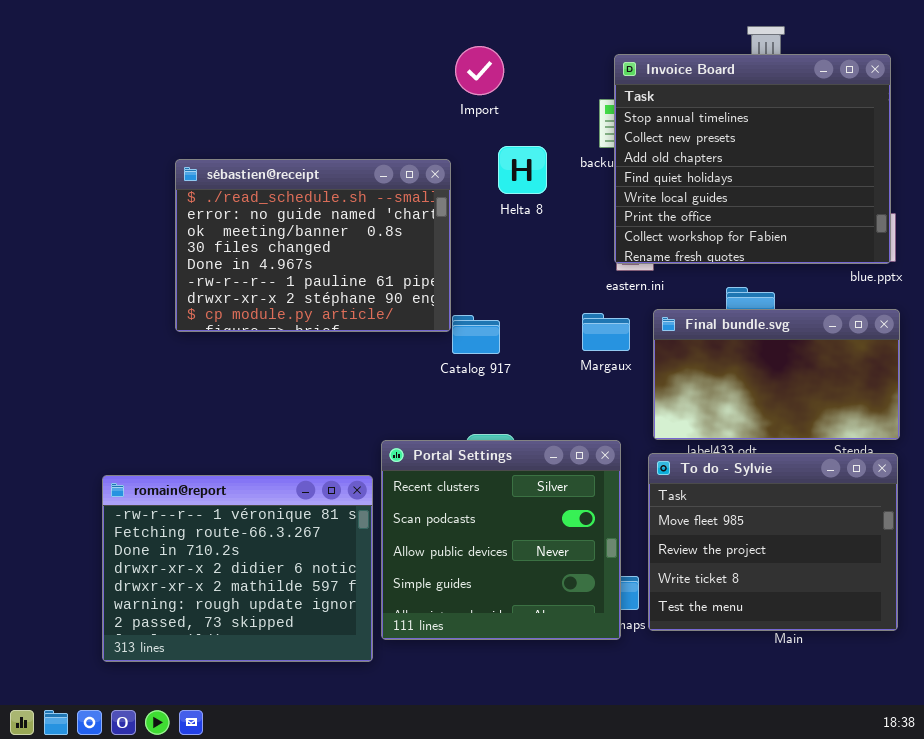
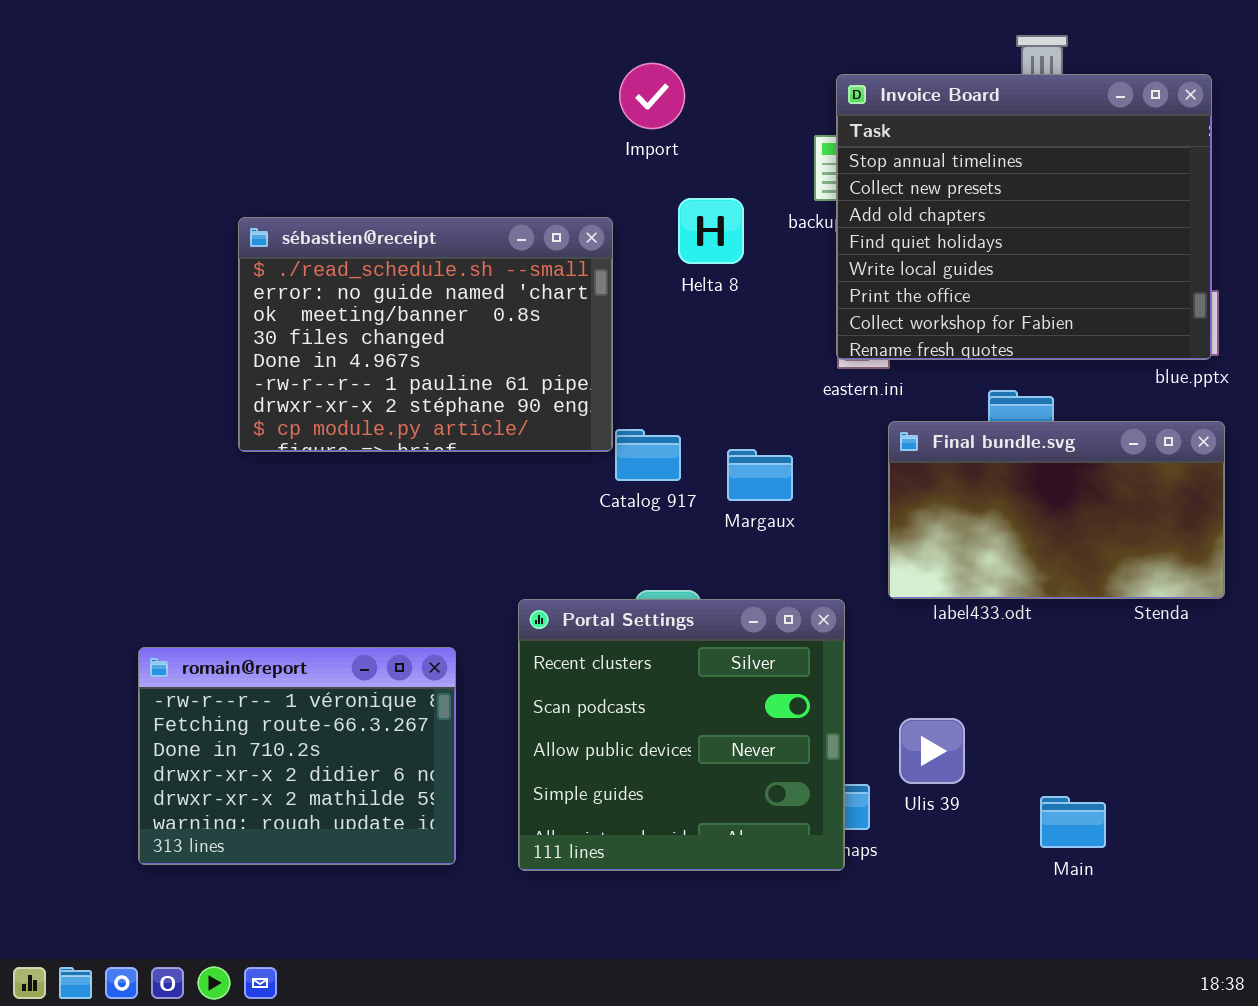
Margaux: [582,313,630,351] -> [727,449,793,501], moved
To do - Sylvie: [648,453,898,631] -> none, closed
romain@report: [102,475,373,662] -> [138,647,456,865], resized

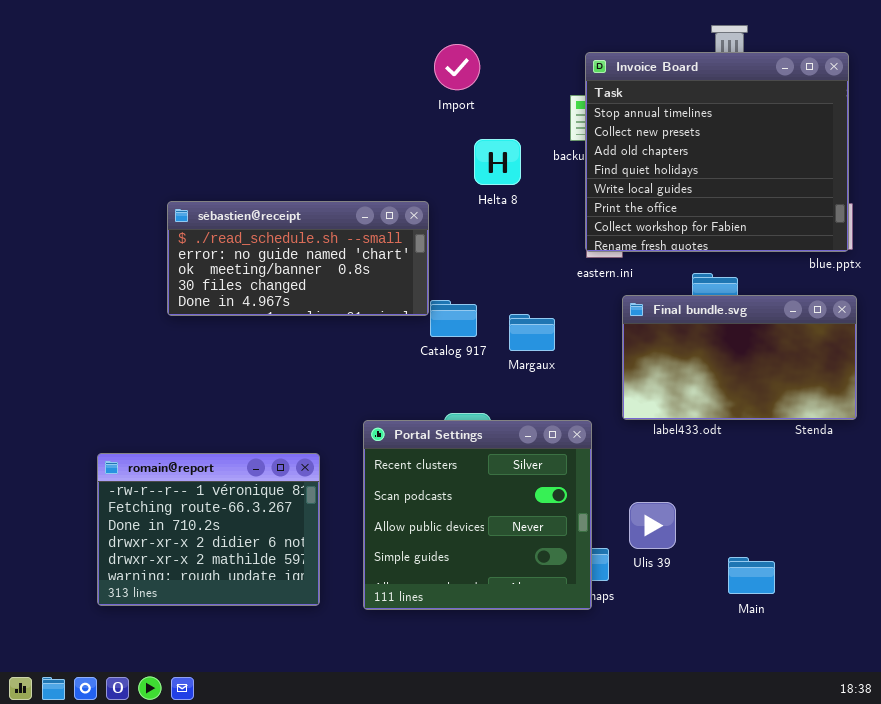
sébastien@receipt: [238,217,613,452] -> [167,201,429,316], resized

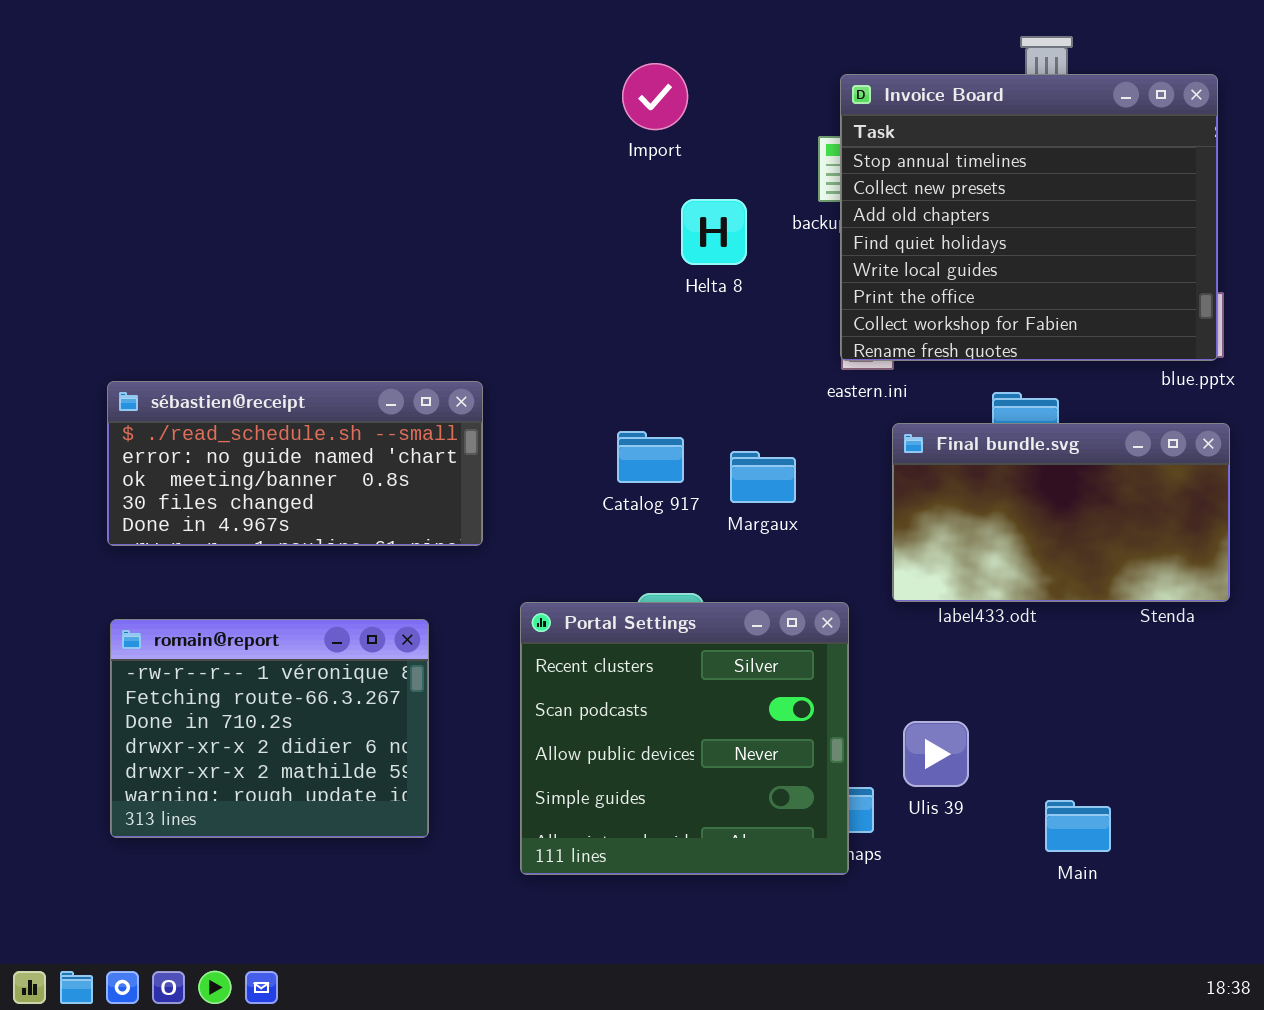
sébastien@receipt: [167,201,429,316] -> [107,381,483,546], moved
romain@report: [97,453,320,606] -> [110,619,429,838], moved

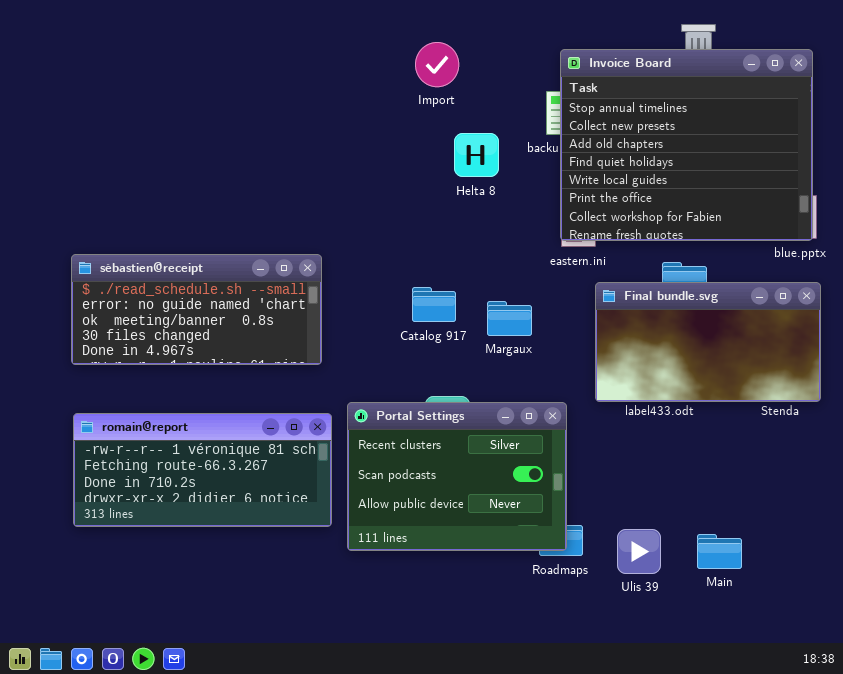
Portal Settings: [520,602,849,875] -> [347,402,567,551], resized
romain@report: [110,619,429,838] -> [73,413,332,527], resized
Ulis 39: [903,721,969,787] -> [617,529,661,574], moved

